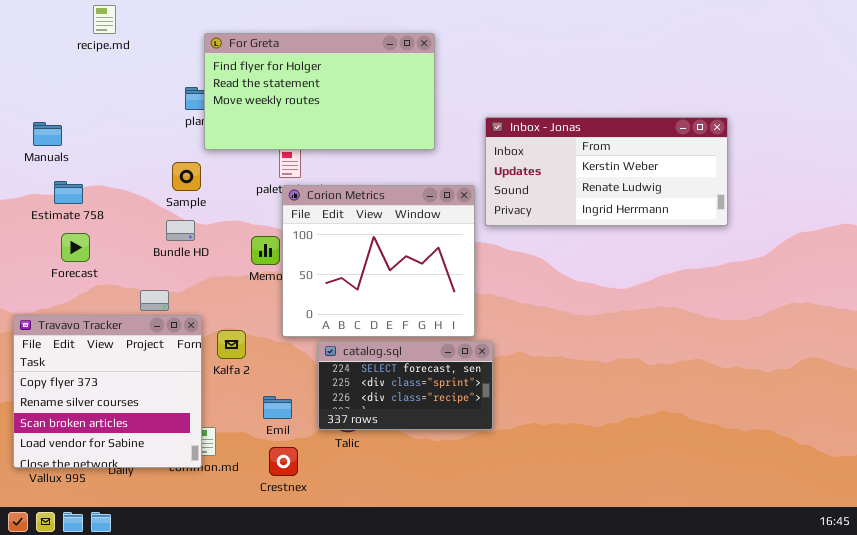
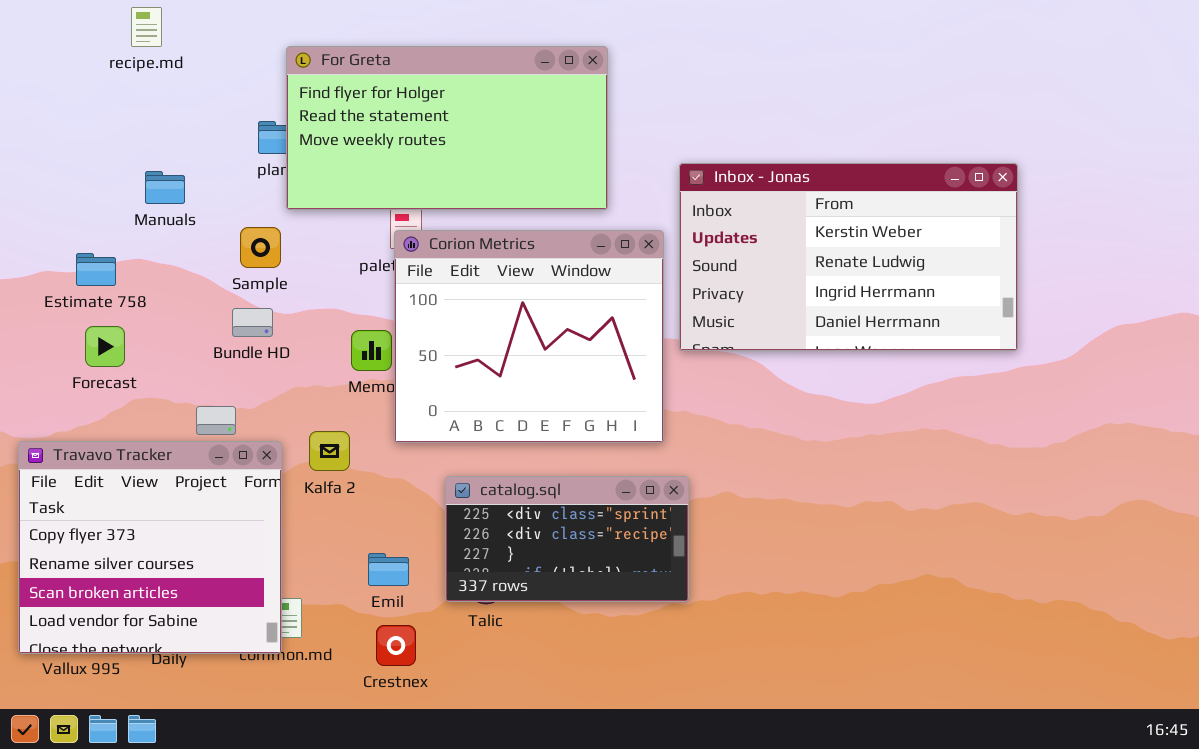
Inbox - Jonas: [485,117,728,226] -> [679,163,1018,351], resized
Manuals: [33,122,62,146] -> [145,171,185,204], moved
Corion Metrics: [282,185,475,337] -> [394,230,664,443], moved
Kalfa 2: [217,330,246,359] -> [309,431,350,471], moved
catalog.sql: [318,341,493,430] -> [445,476,689,602], scrolled down 1 row

